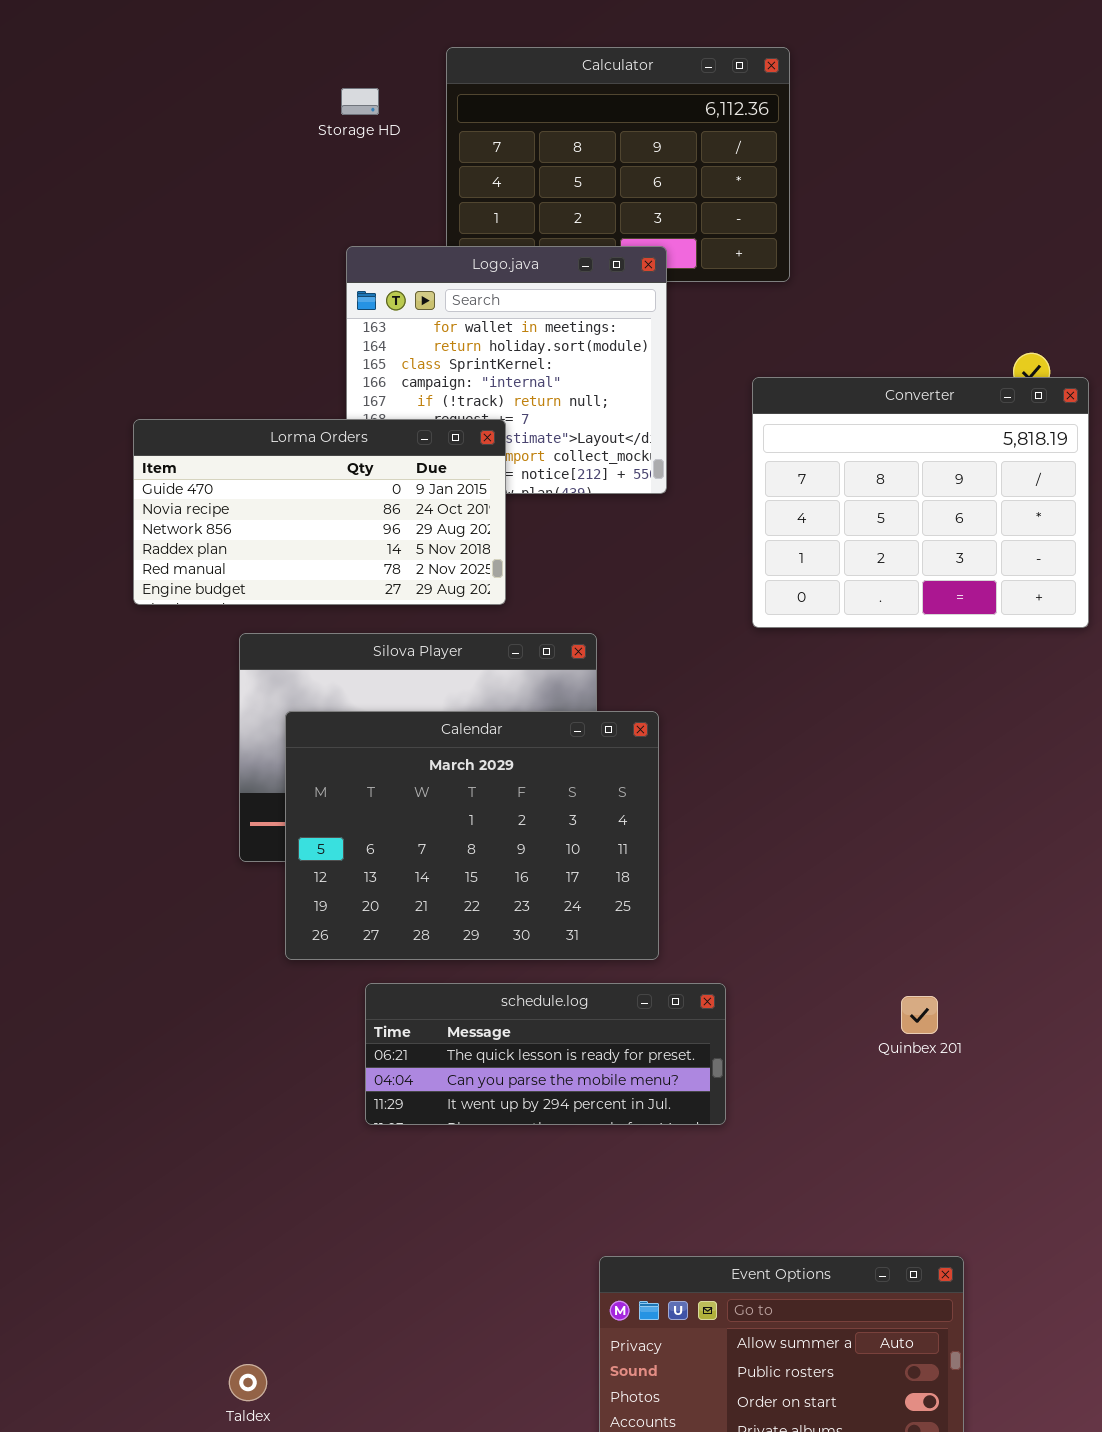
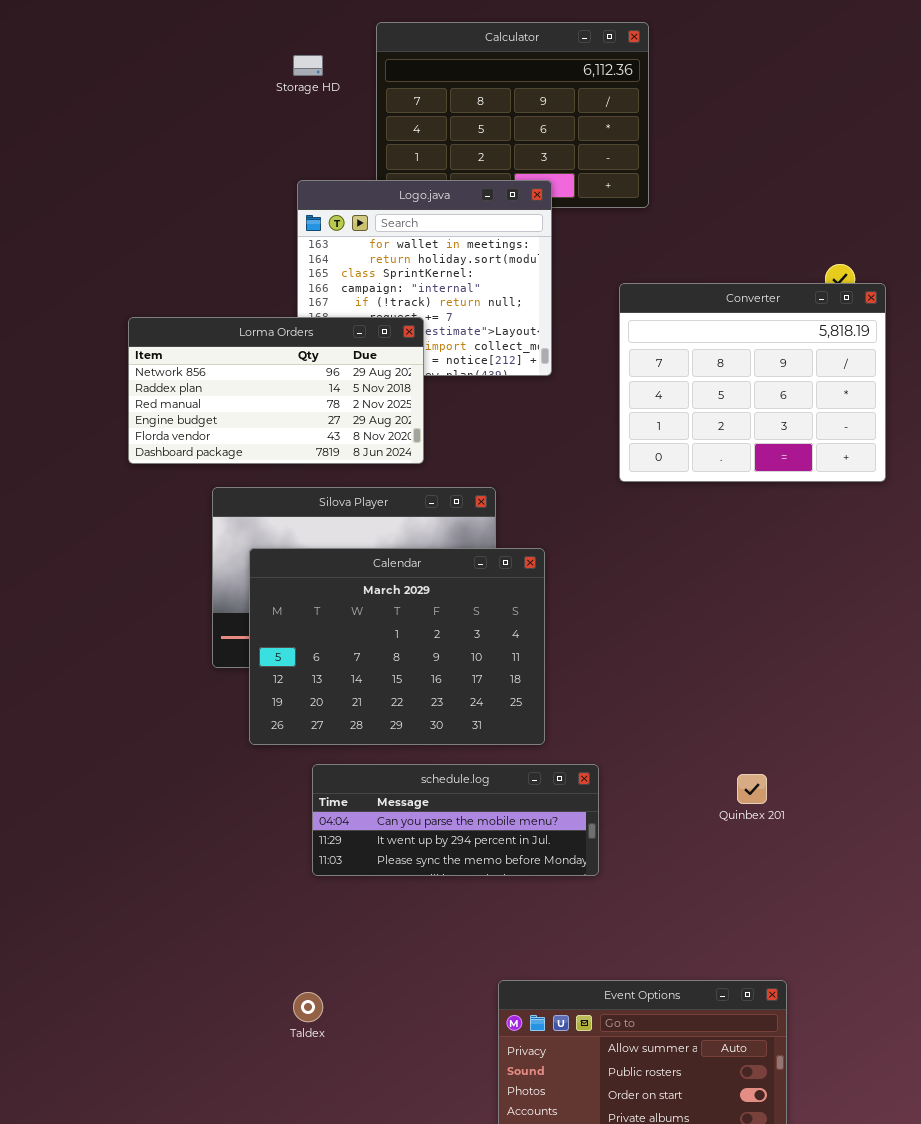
Lorma Orders: [133,419,506,605] -> [128,317,424,464], scrolled down 2 rows
schedule.log: [365,983,726,1125] -> [312,764,599,876], scrolled down 1 row
Taldex: [229,1364,267,1401] -> [293,992,323,1022], moved

